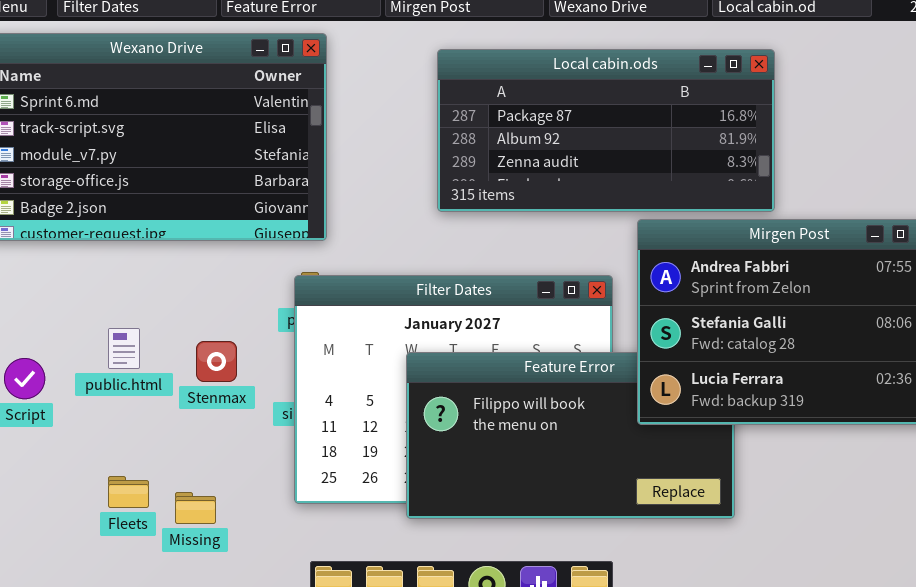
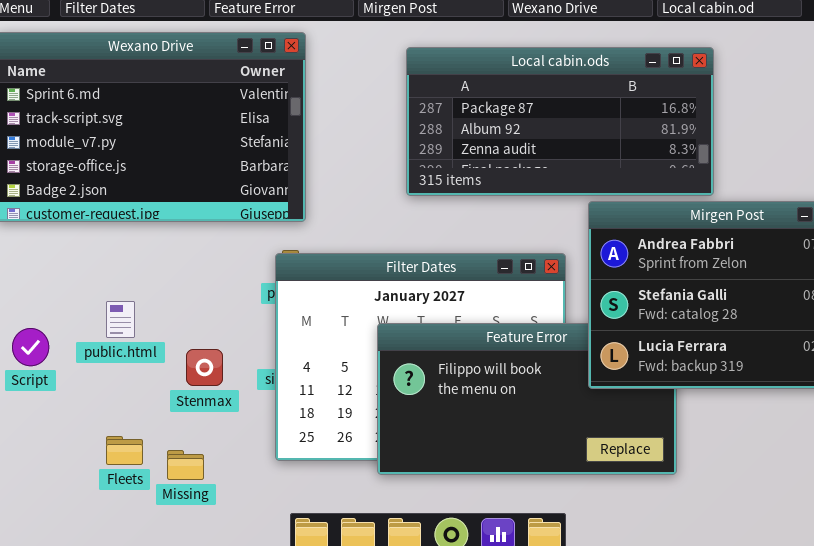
Stenmax: [196,341,237,382] -> [186,349,223,386], moved

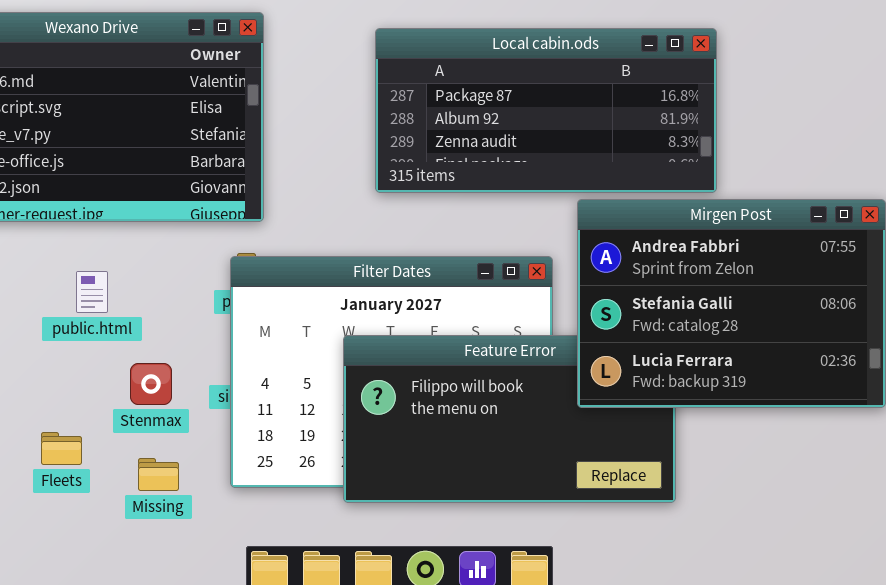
public.html: [106,301,135,338] -> [76,271,108,313], moved
Fleets: [106,436,143,465] -> [41,432,82,465], moved
Missing: [167,450,204,480] -> [138,458,179,491], moved

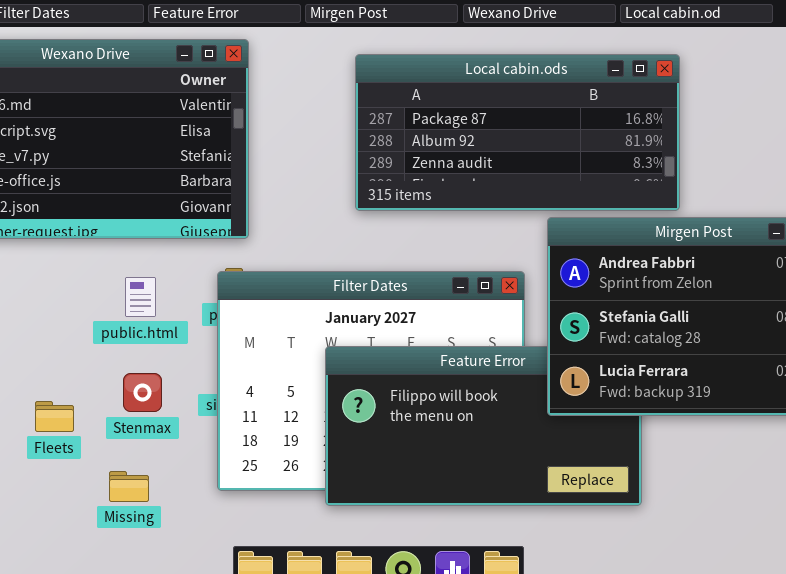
public.html: [76,271,108,313] -> [125,277,156,317], moved
Fleets: [41,432,82,465] -> [35,401,74,432], moved
Missing: [138,458,179,491] -> [109,471,149,502], moved

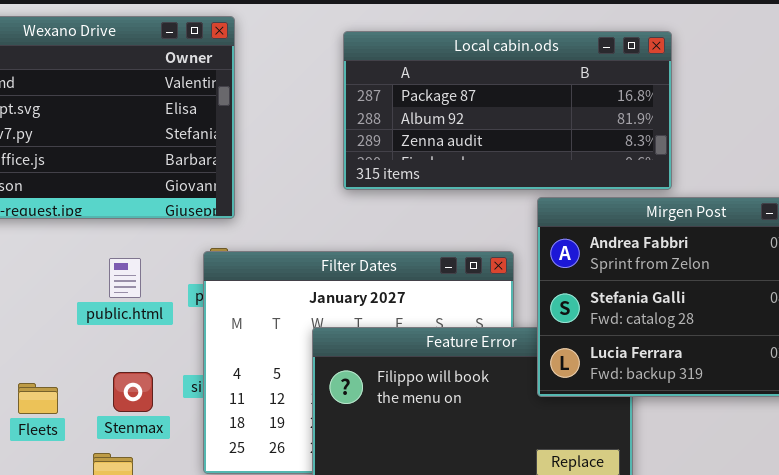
Stenmax: [123,373,162,412] -> [113,372,153,412], moved

